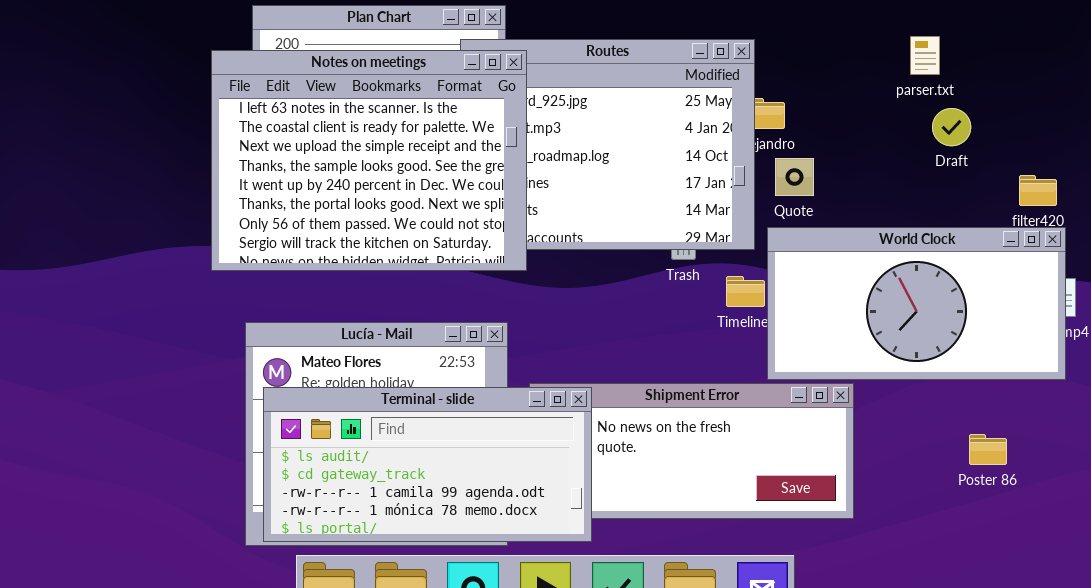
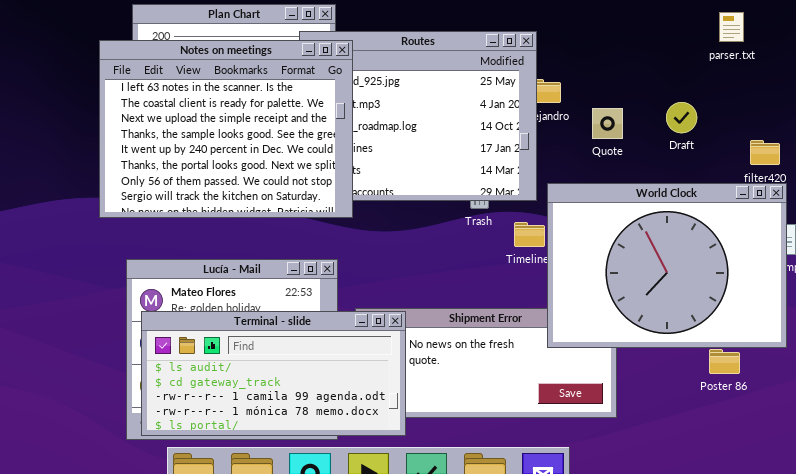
parser.txt: [910,36,940,75] -> [719,12,744,42], moved
Draft: [932,108,971,146] -> [666,102,697,133], moved
Quote: [775,158,814,196] -> [592,108,623,139], moved
World Clock: [767,227,1066,380] -> [547,183,787,348], resized

